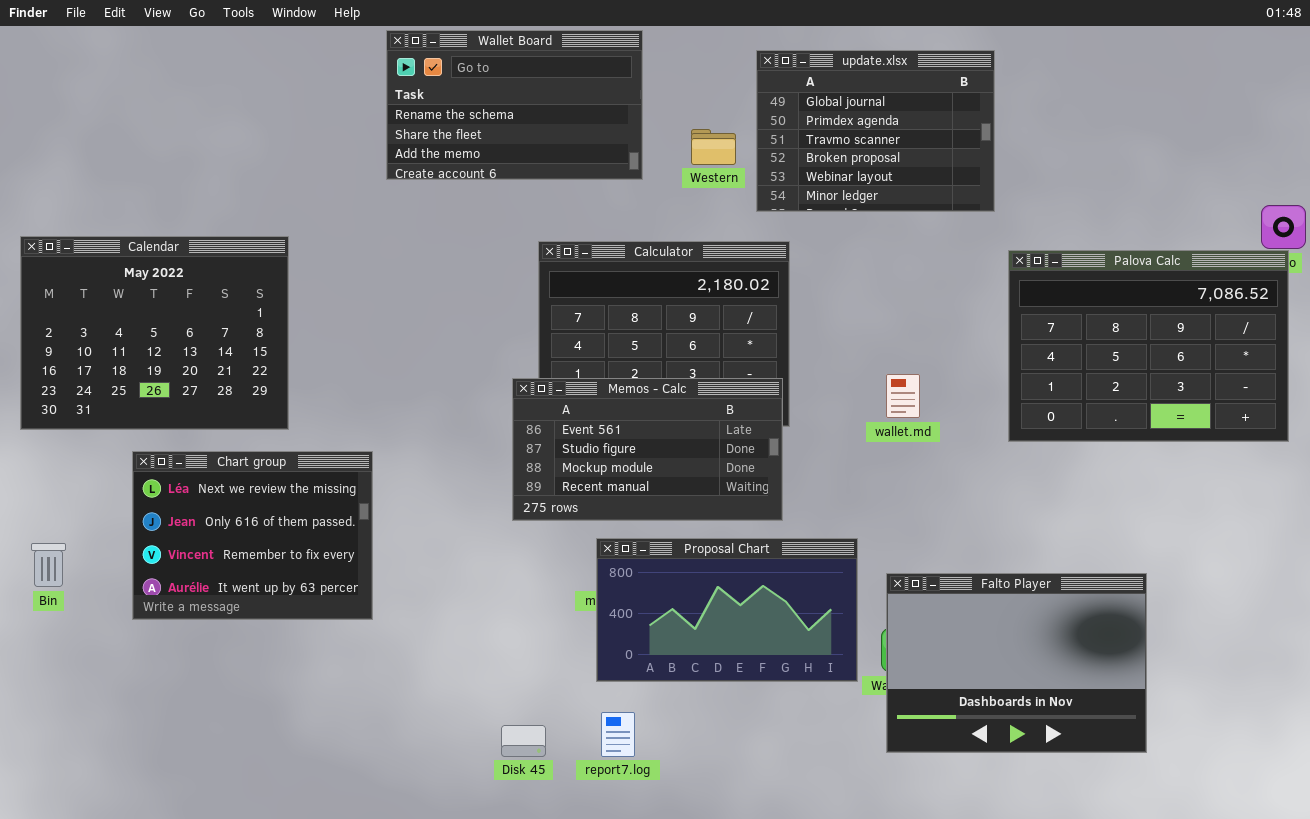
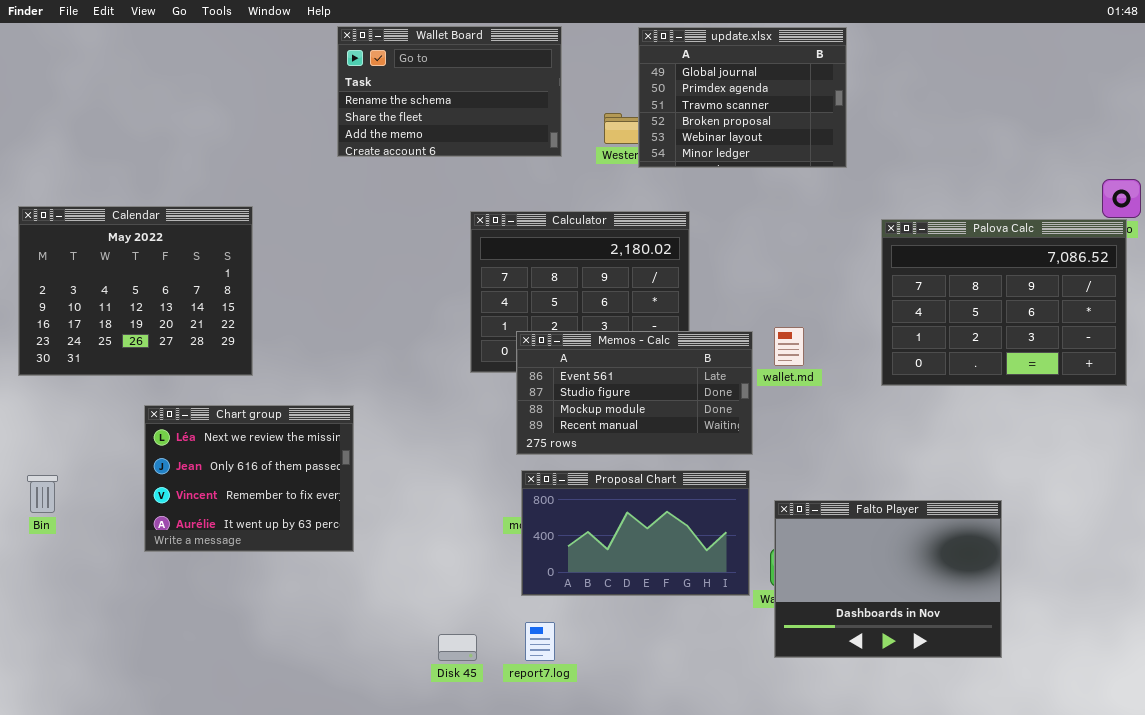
update.xlsx: [756,50,995,212] -> [638,27,847,168], moved
Memos - Calc: [512,378,783,521] -> [516,331,753,455], moved
Chart group: [132,451,373,620] -> [144,405,354,552], moved

